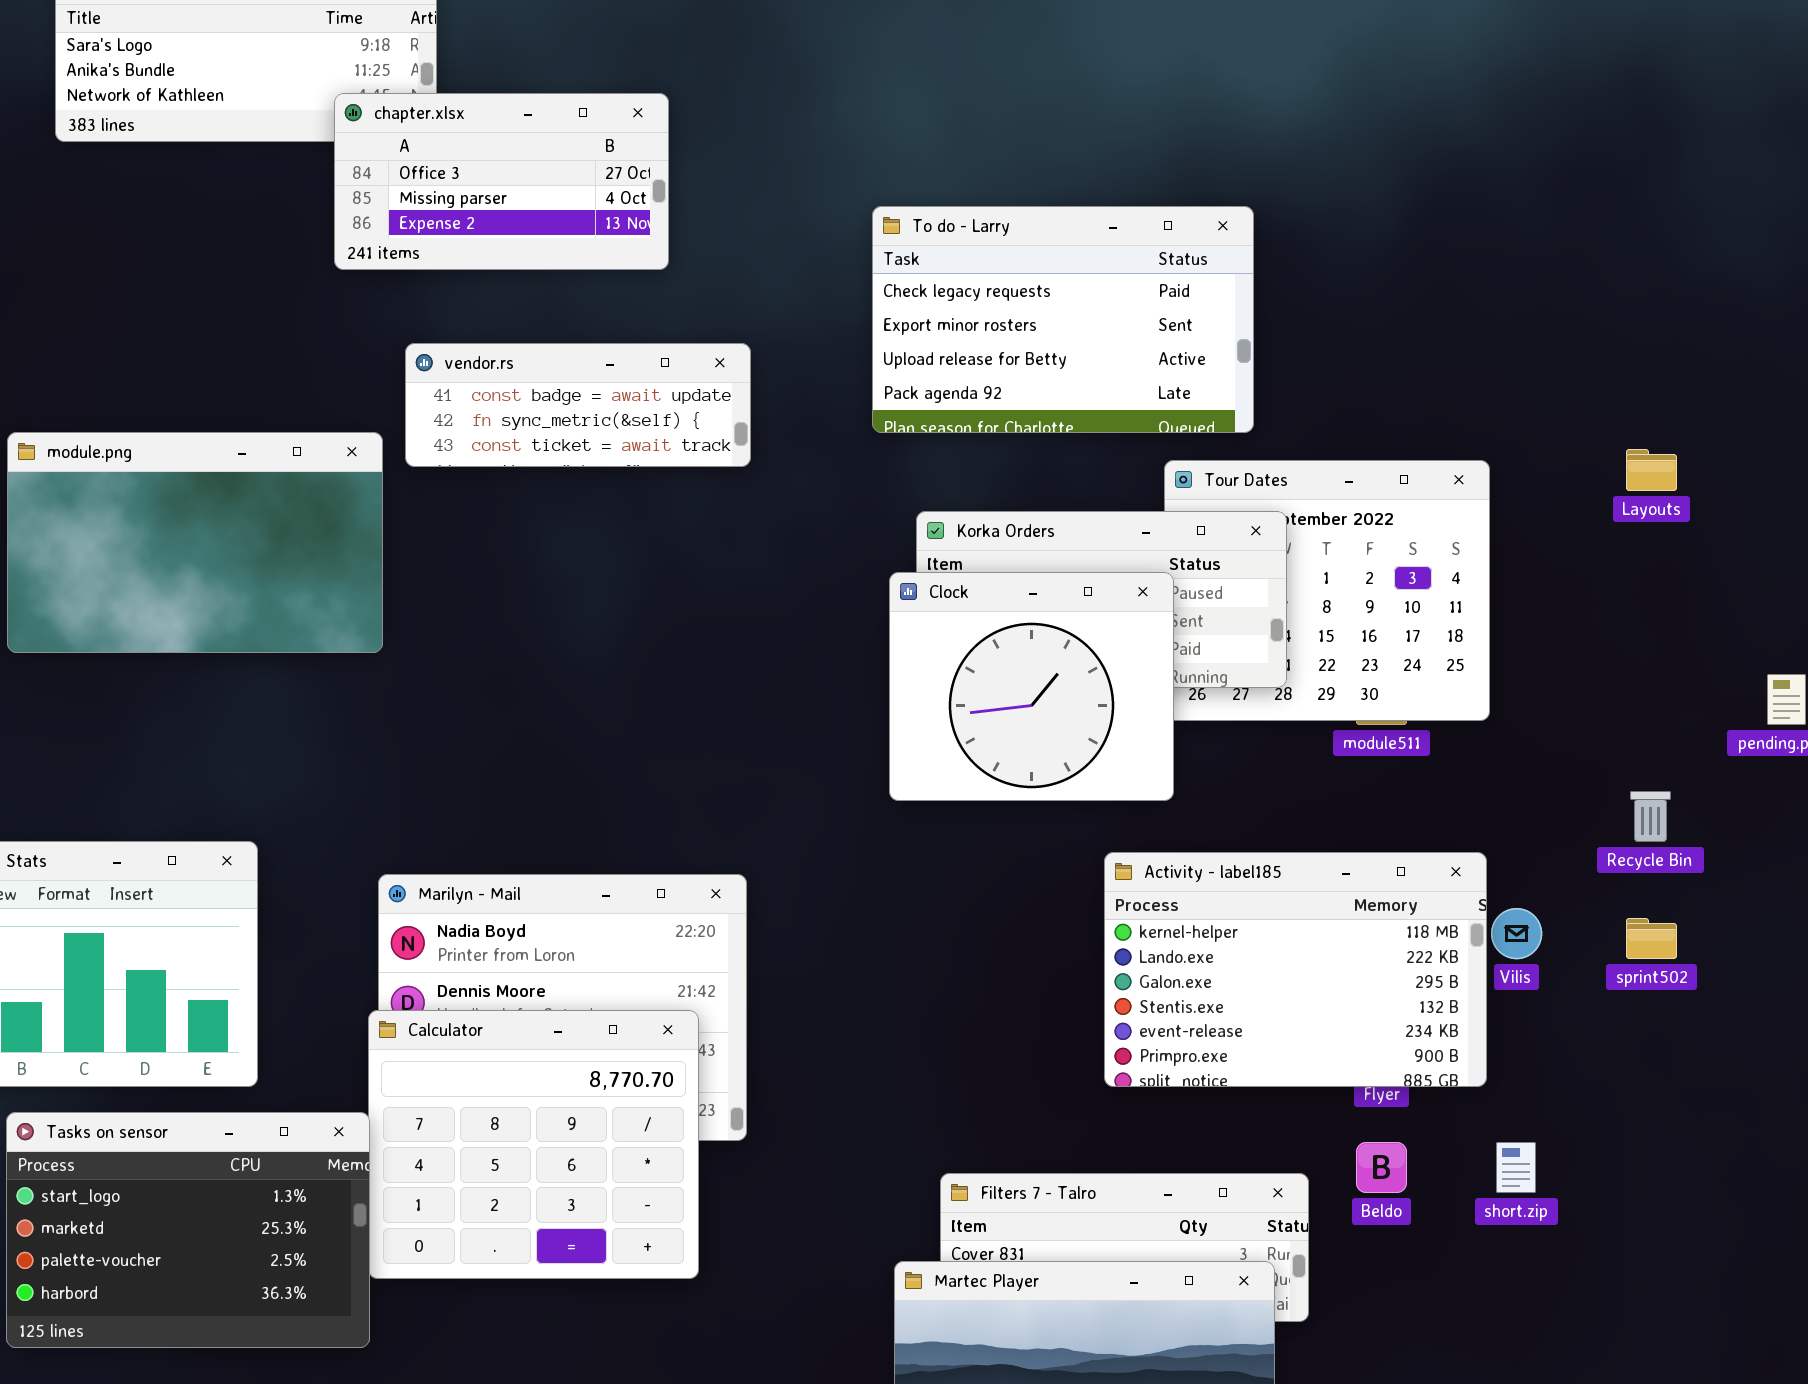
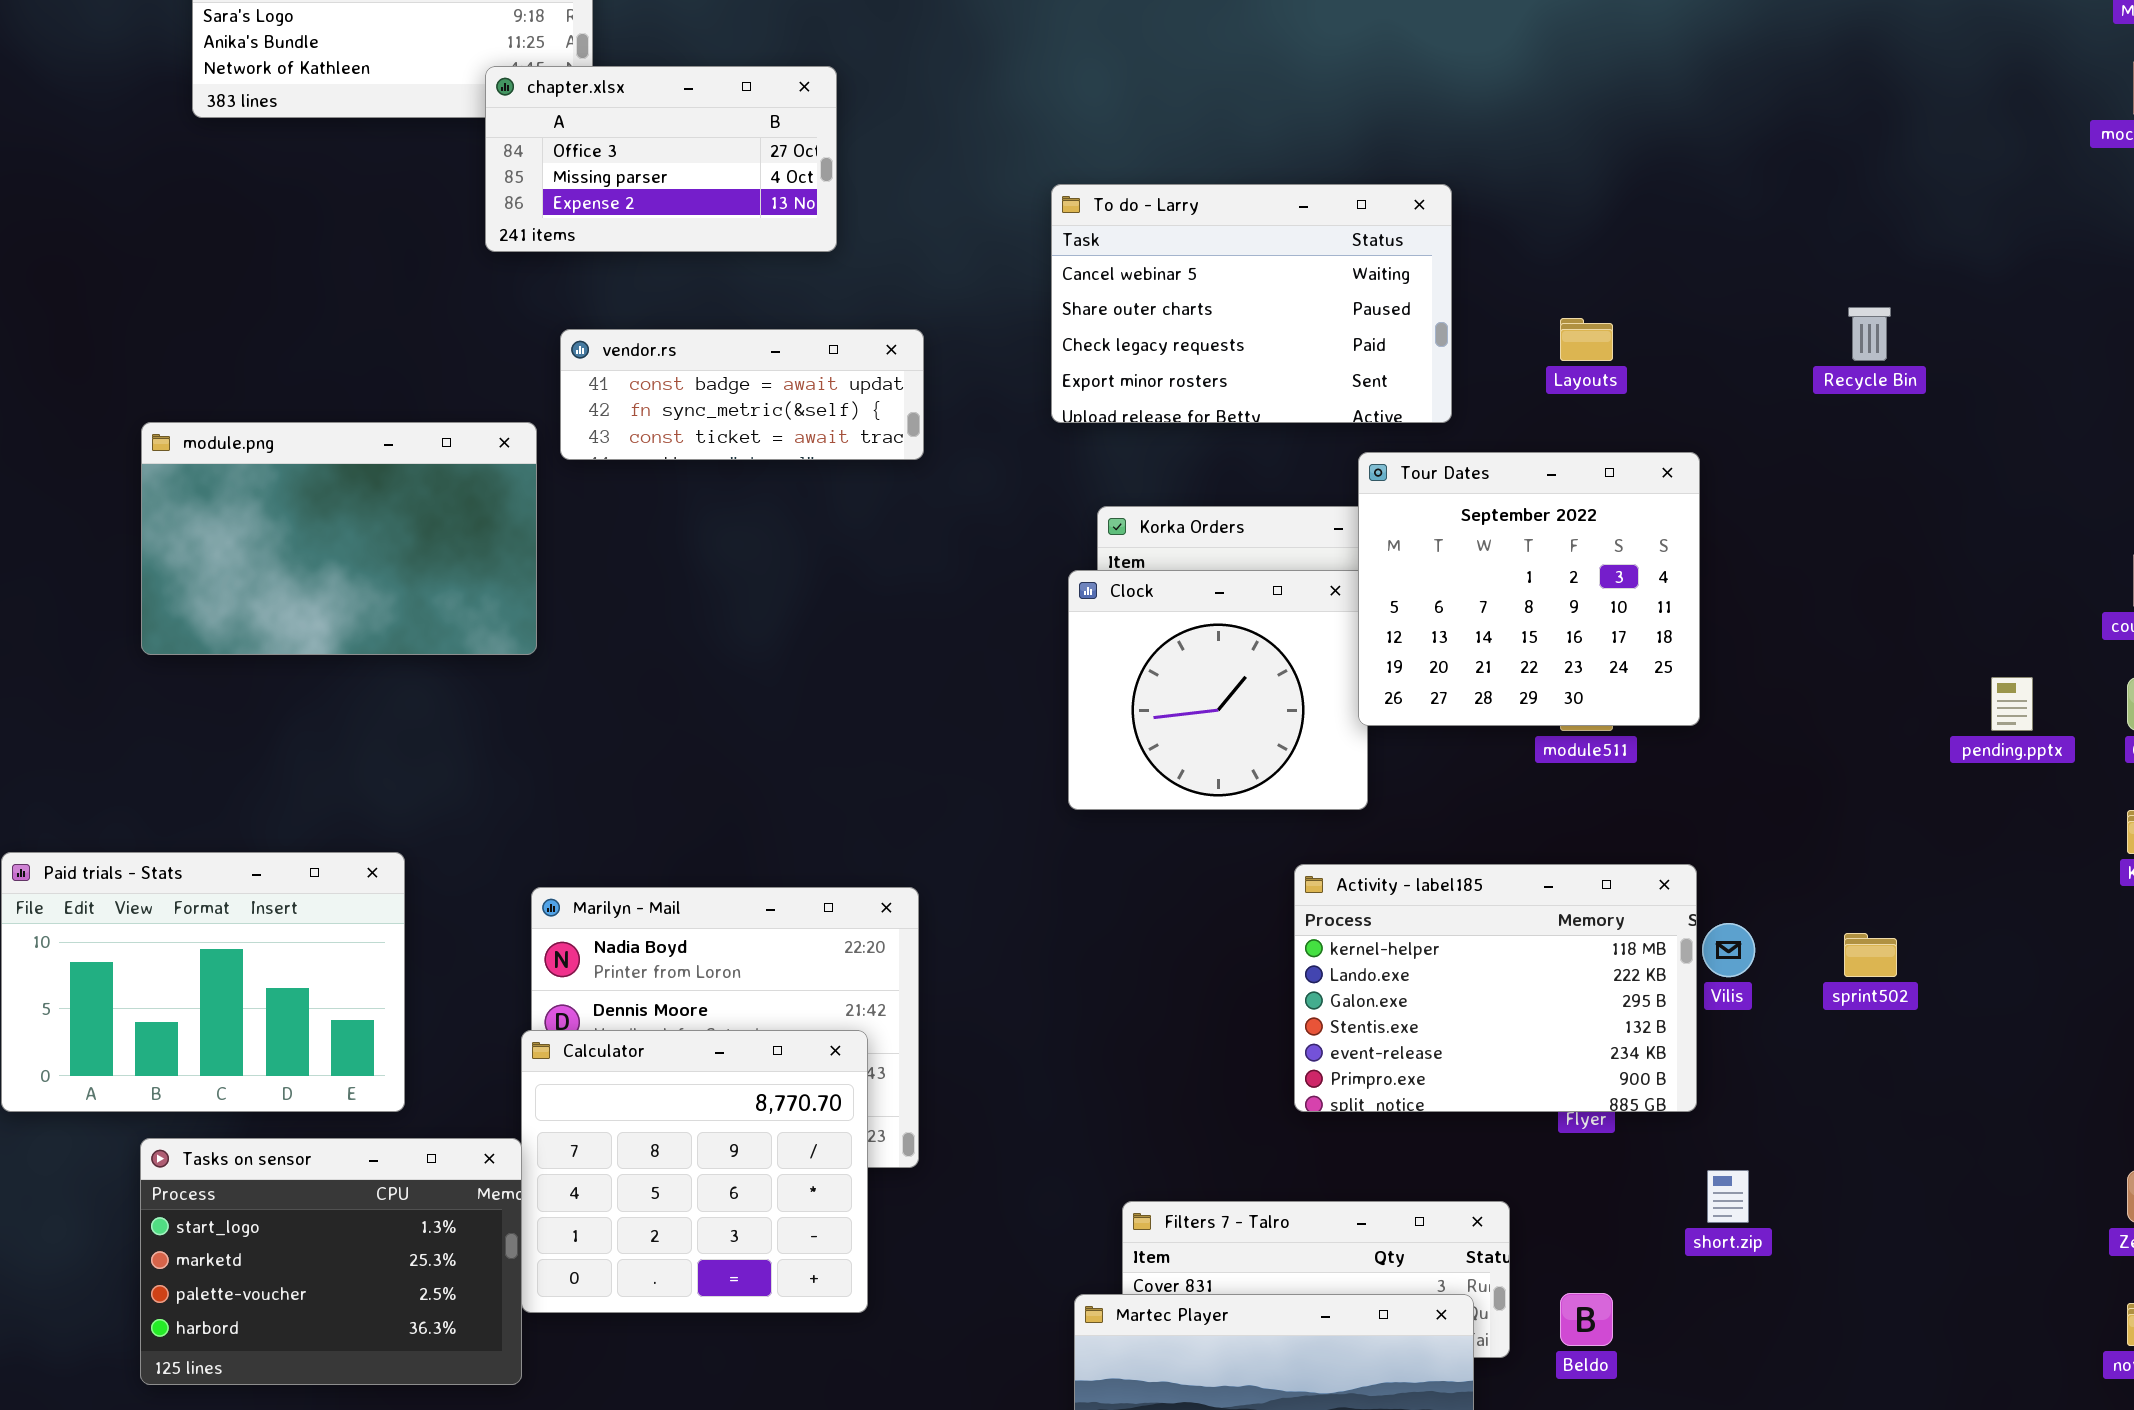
To do - Larry: [872,206,1254,433] -> [1051,184,1452,423], scrolled up 2 rows
Layouts: [1626,449,1677,491] -> [1560,318,1613,361], moved
Tour Dates: [1164,460,1490,721] -> [1358,452,1700,726], raised
Recycle Bin: [1630,791,1671,842] -> [1848,307,1891,361], moved
Beldo: [1356,1142,1407,1193] -> [1560,1293,1613,1346], moved

